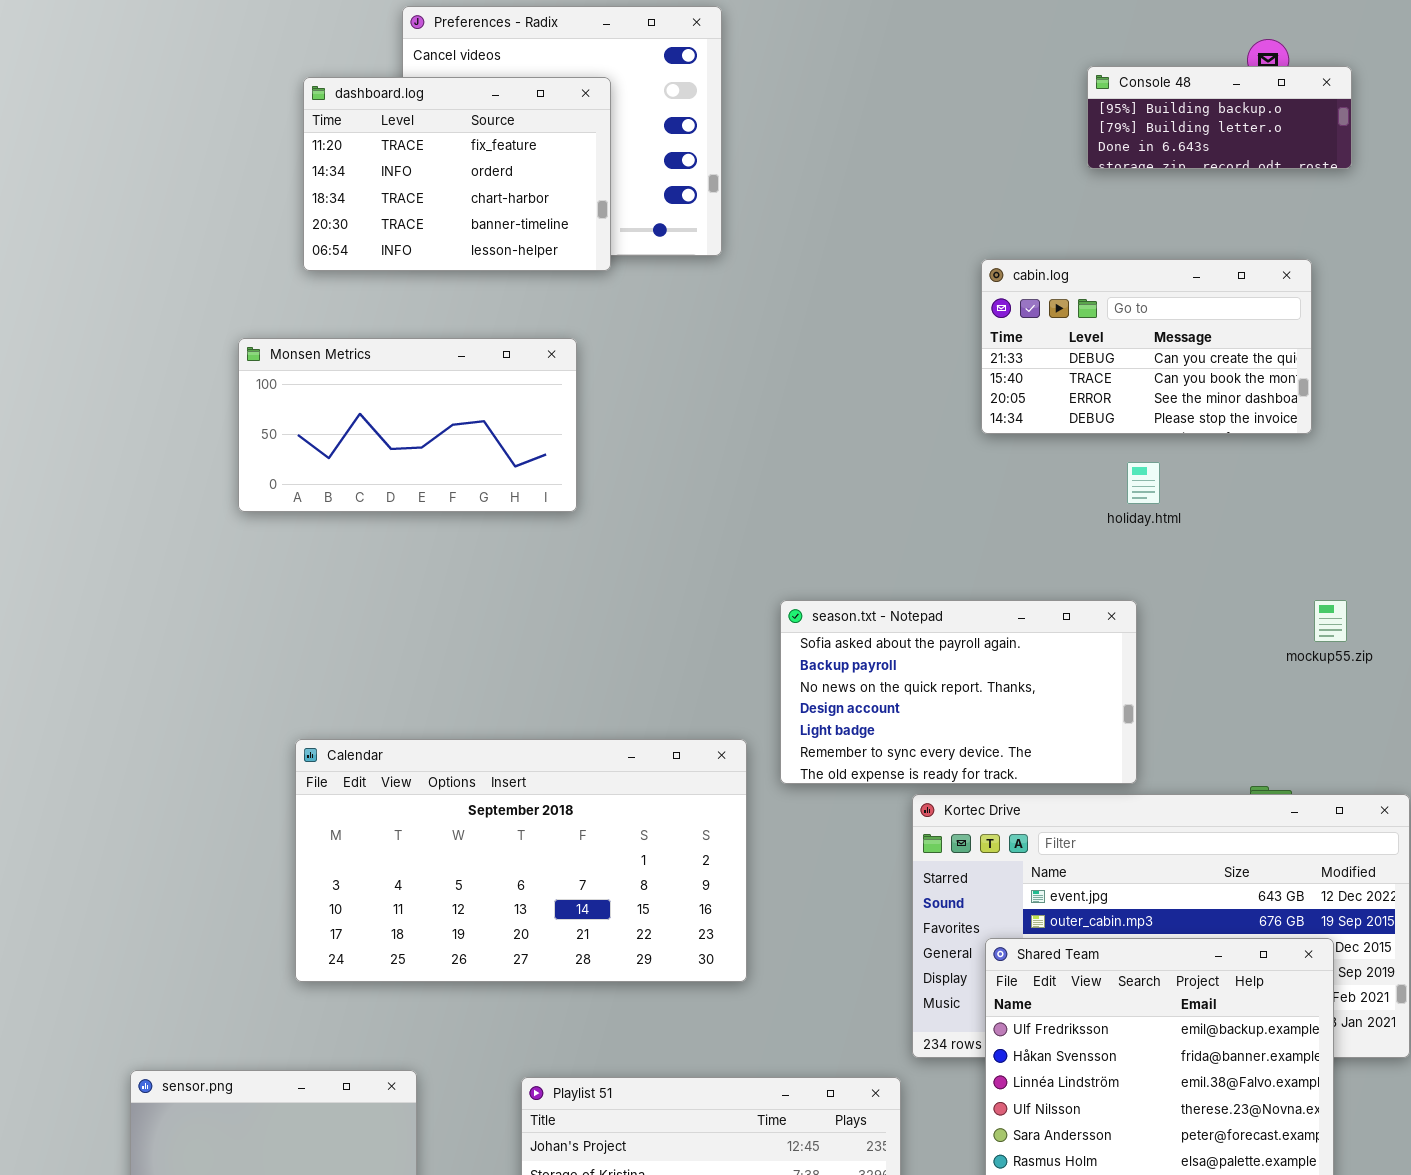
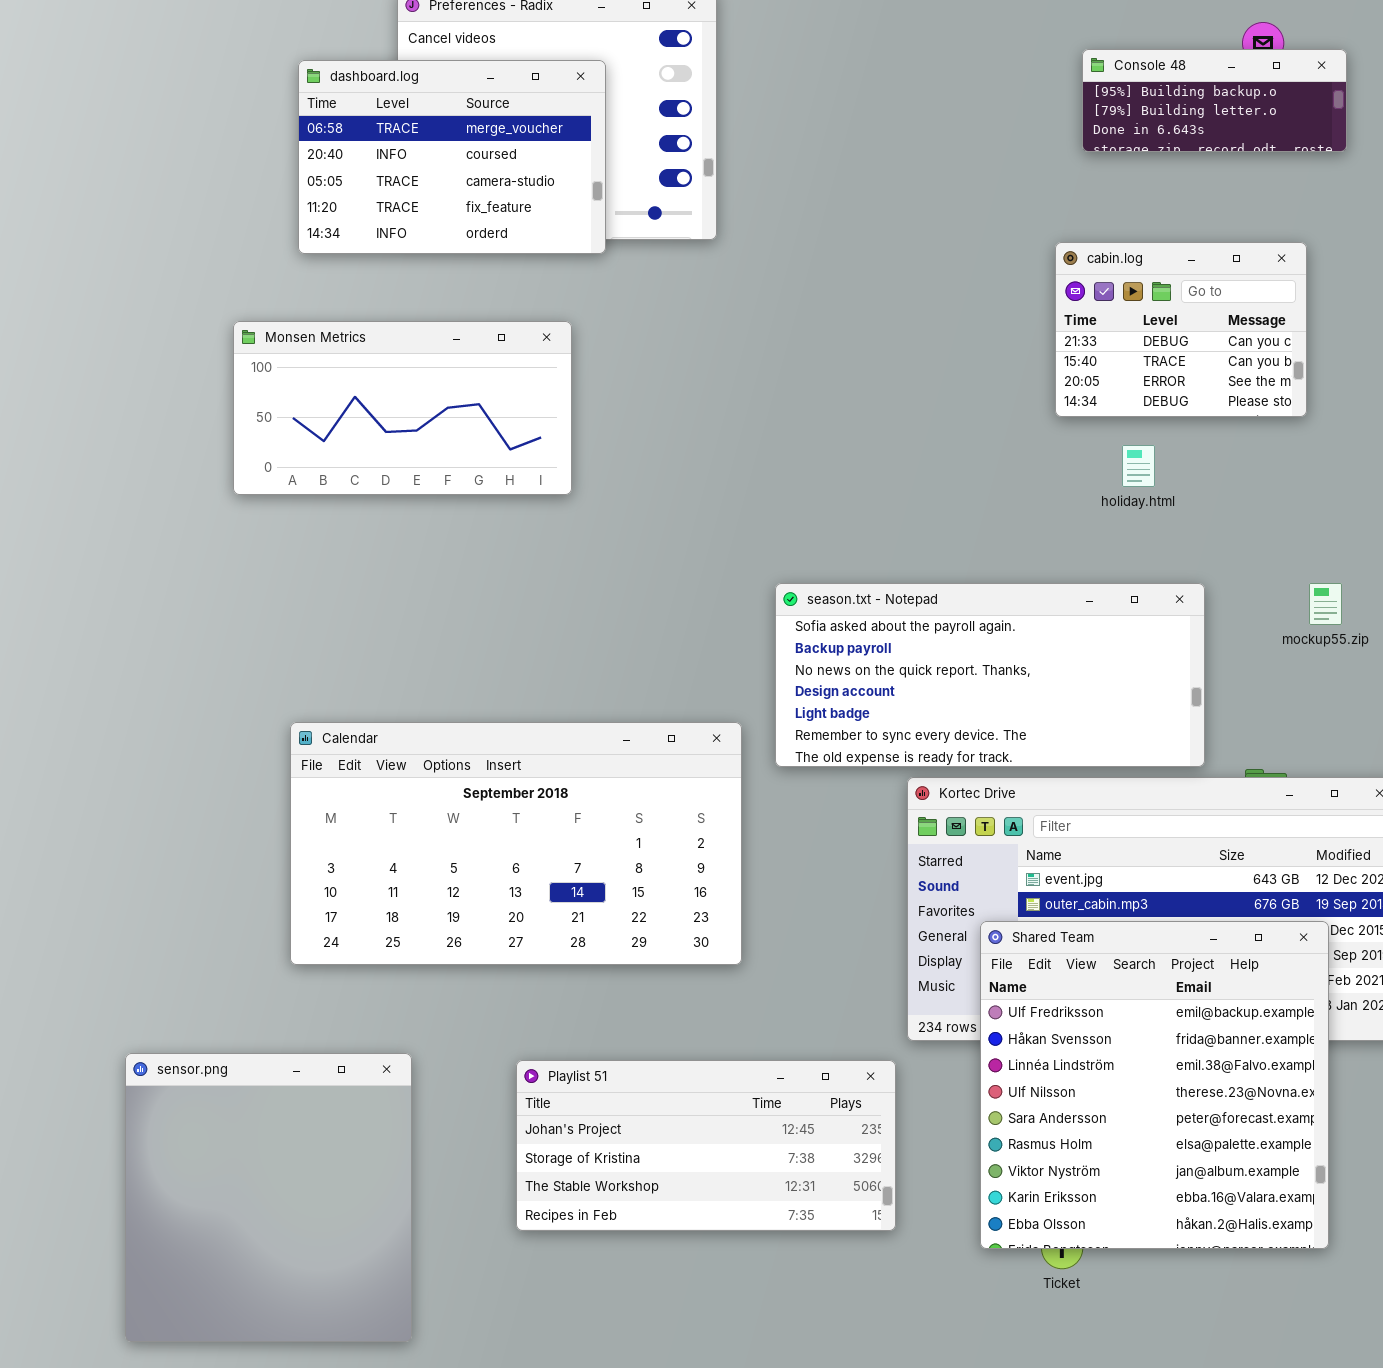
dashboard.log: [303,77,611,271] -> [298,60,606,254], scrolled up 3 rows
cabin.log: [981,259,1312,434] -> [1055,242,1307,417], resized
season.txt - Notepad: [780,600,1137,784] -> [775,583,1205,767], resized

